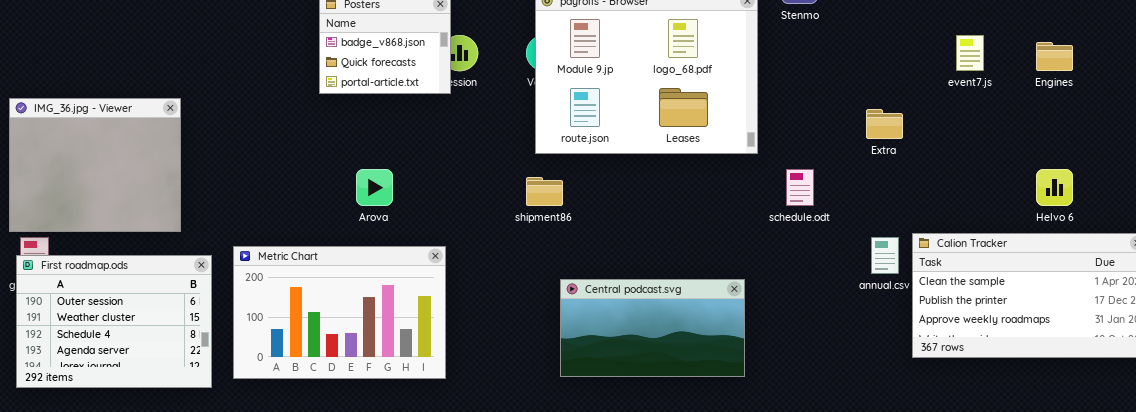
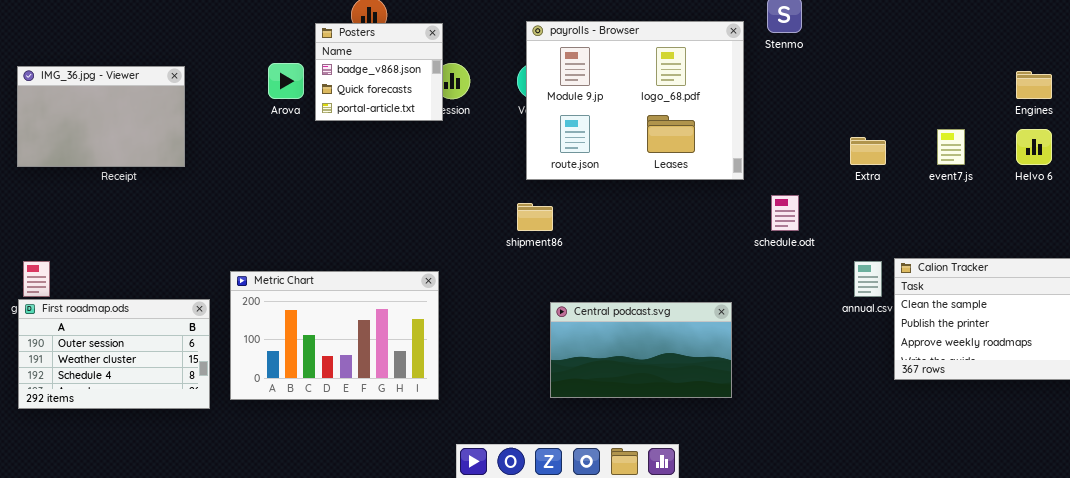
event7.js: [956,35,984,71] -> [937,129,965,165], moved
IMG_36.jpg - Viewer: [9,98,181,232] -> [17,66,185,167], moved, resized
Arova: [356,169,393,206] -> [268,63,304,99], moved
Helvo 6: [1036,169,1073,206] -> [1016,129,1052,165], moved
First roadmap.ods: [16,255,212,388] -> [18,299,210,409], resized

